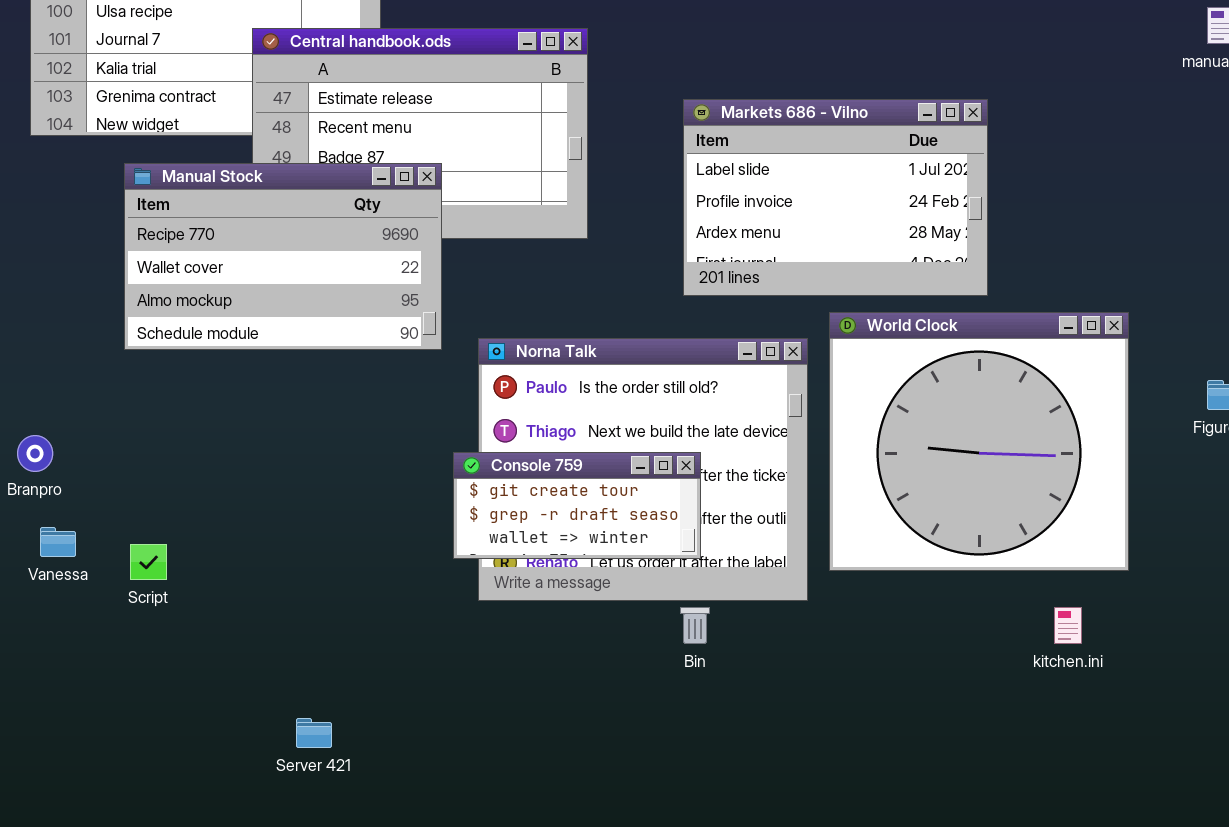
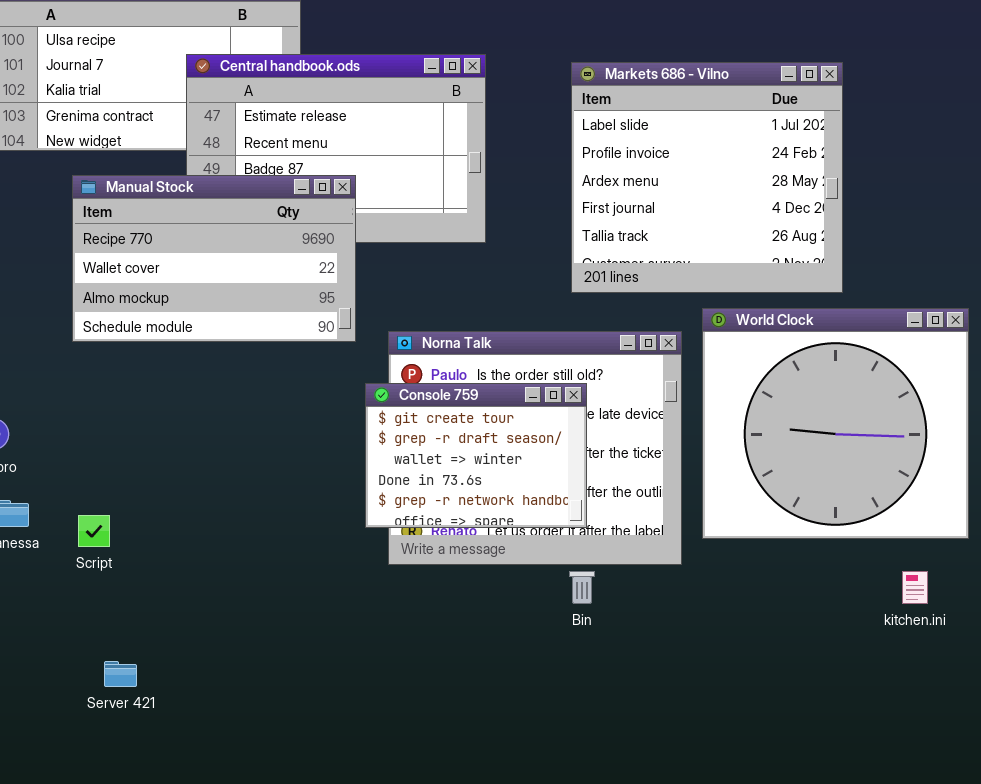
Markets 686 - Vilno: [683,99,988,296] -> [571,62,843,293], resized
Console 759: [453,452,701,559] -> [365,383,587,528], resized
Server 421: [296,718,332,748] -> [104,661,137,687], moved

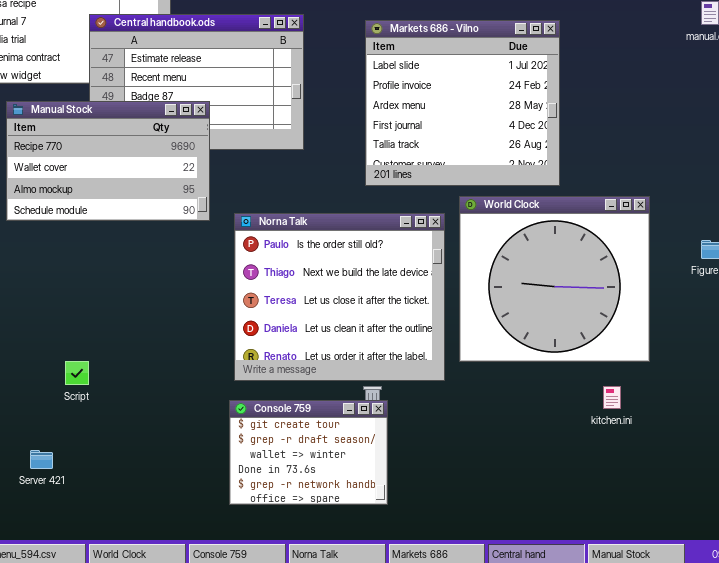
Console 759: [365,383,587,528] -> [229,400,388,505], moved
Script: [78,515,110,547] -> [65,361,89,385], moved

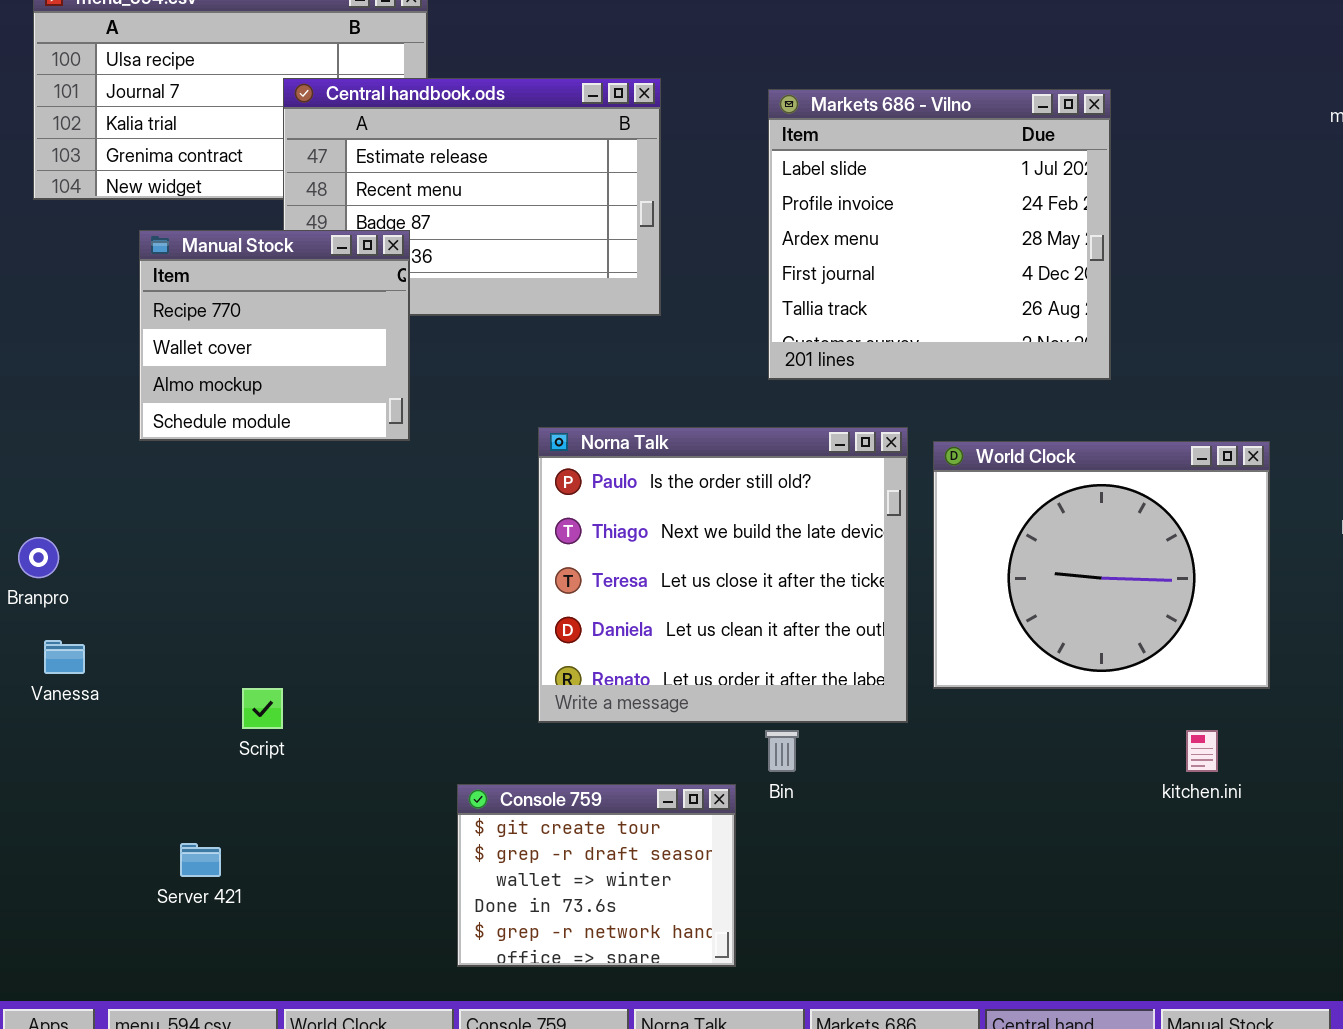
Manual Stock: [6,101,210,221] -> [139,230,410,441], resized
World Clock: [459,196,650,362] -> [933,441,1270,689], resized
Console 759: [229,400,388,505] -> [457,784,736,967], moved

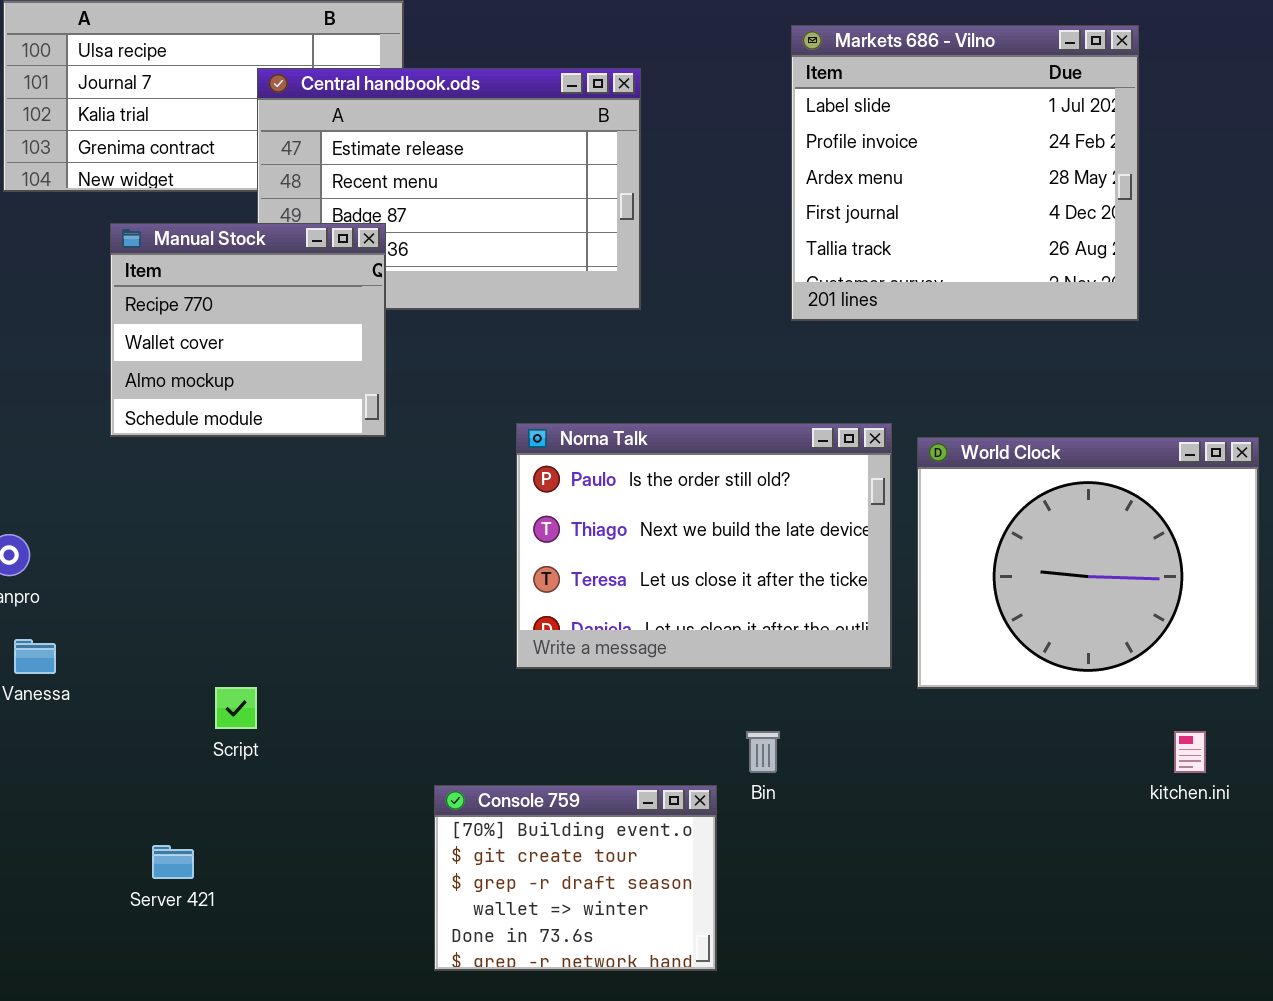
Markets 686 - Vilno: [768,89,1111,380] -> [791,25,1139,321], moved
Norna Talk: [538,427,908,723] -> [516,423,892,669], resized
Console 759: [457,784,736,967] -> [434,785,717,971], scrolled up 1 row

